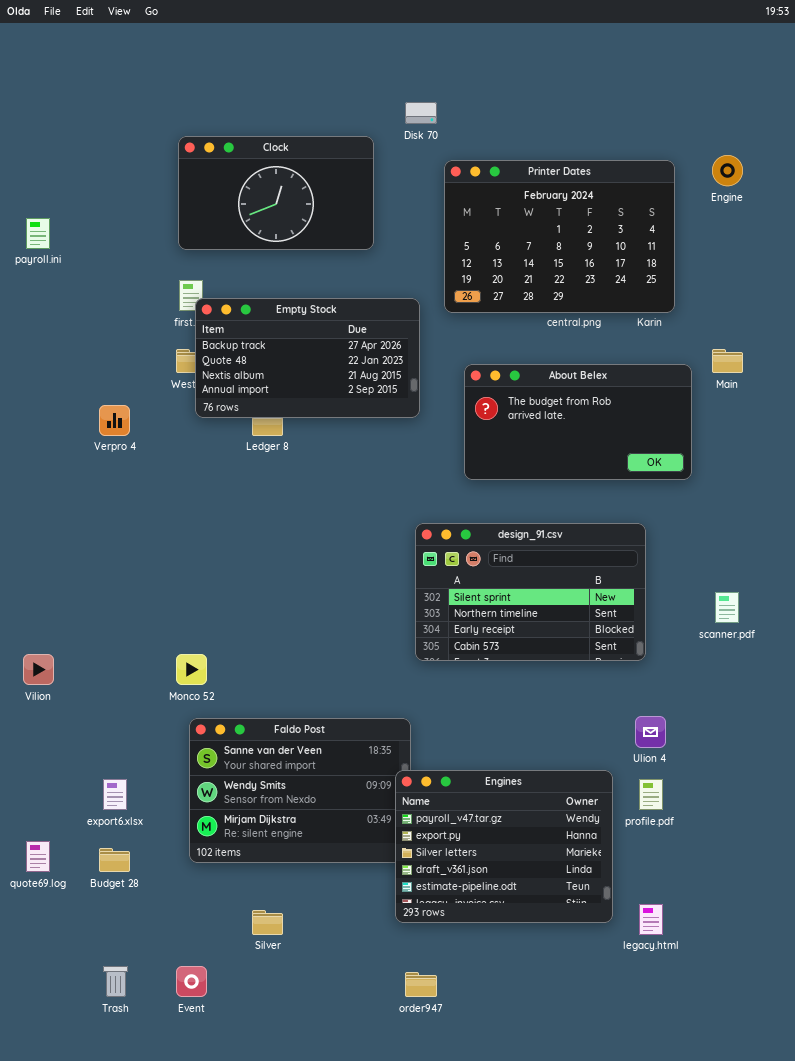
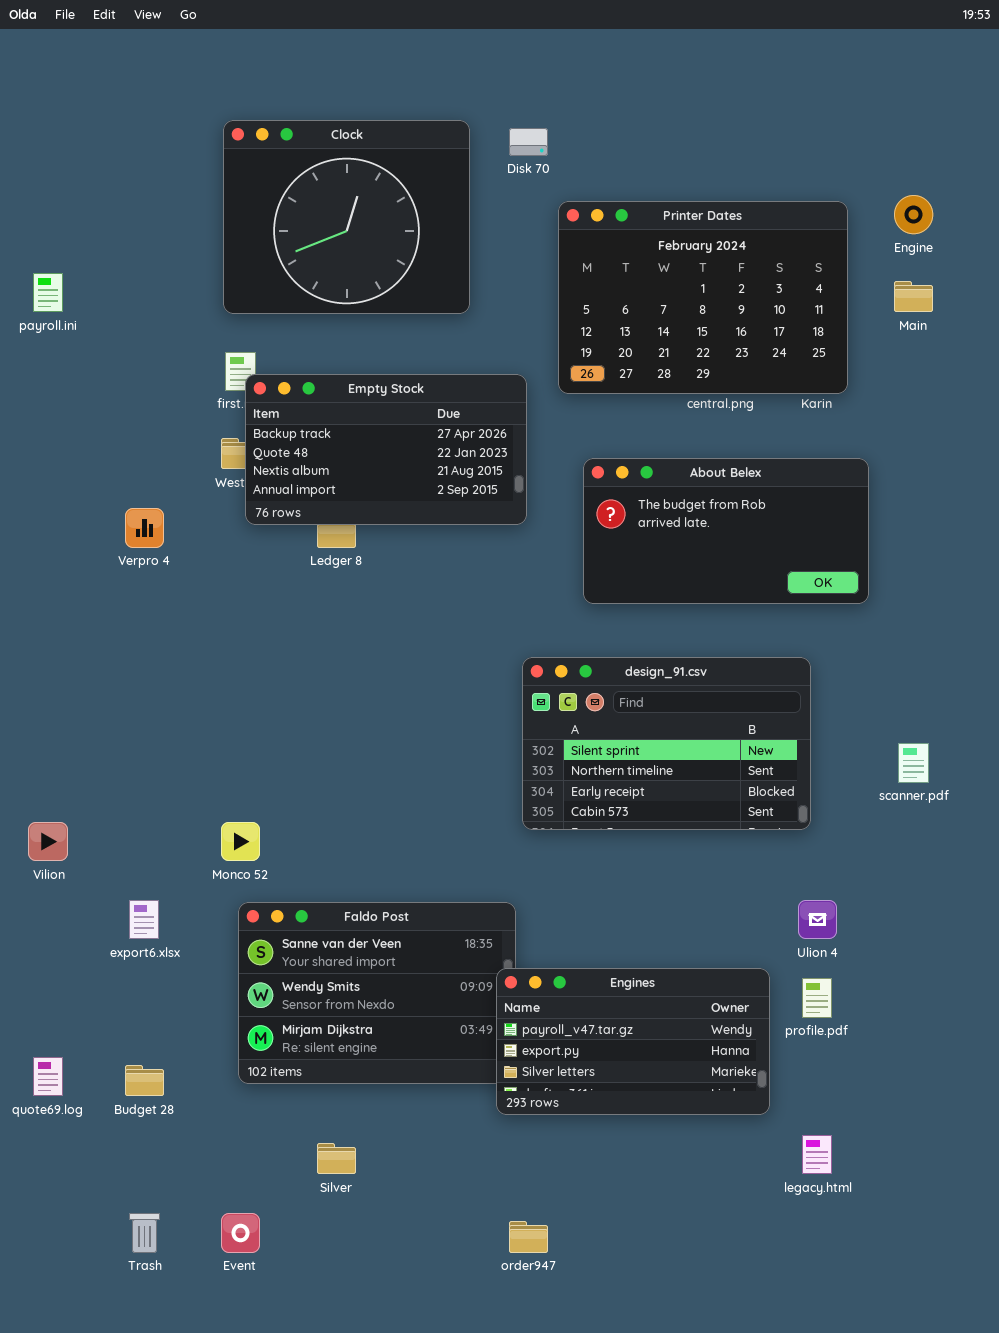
Clock: [178,136,374,250] -> [223,120,470,314], resized
Main: [712,349,743,373] -> [894,281,933,312], moved
Engines: [395,770,613,923] -> [496,968,770,1115], resized
export6.xlsx: [103,779,127,810] -> [129,900,159,939], moved

